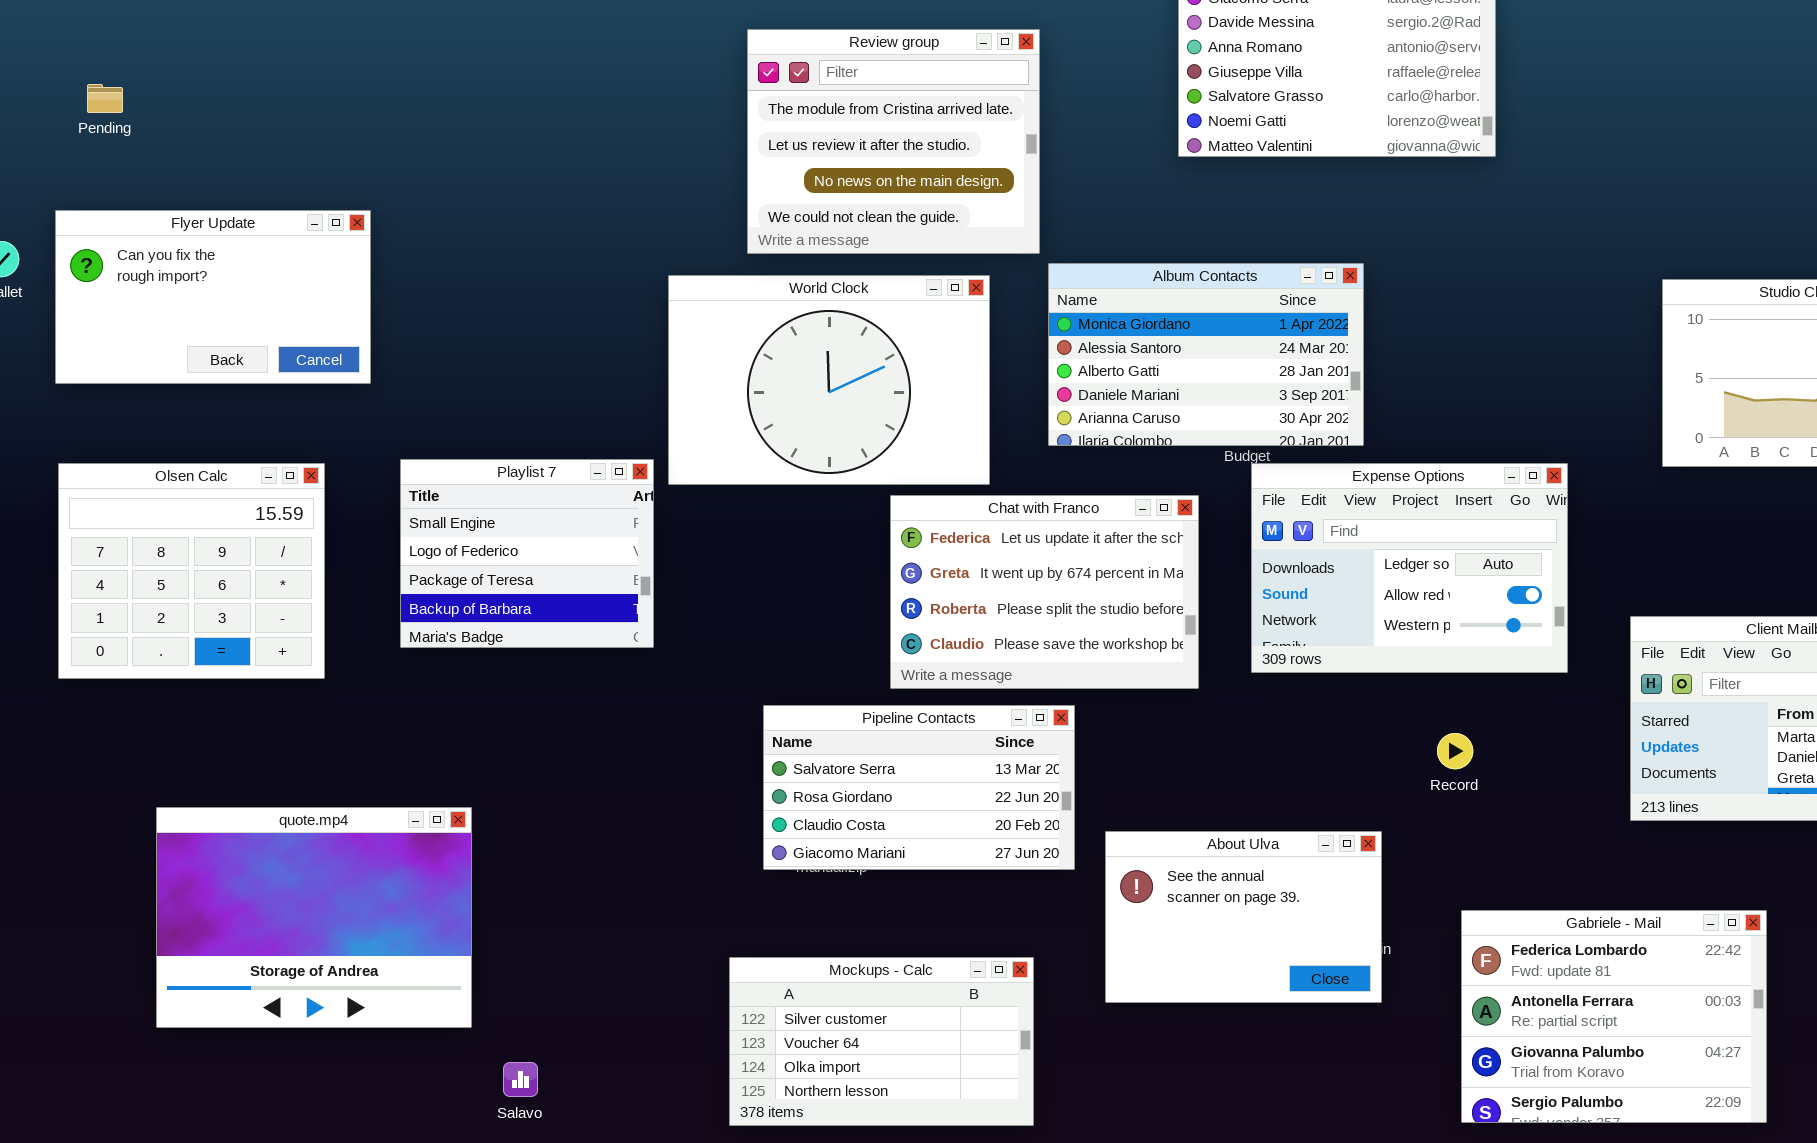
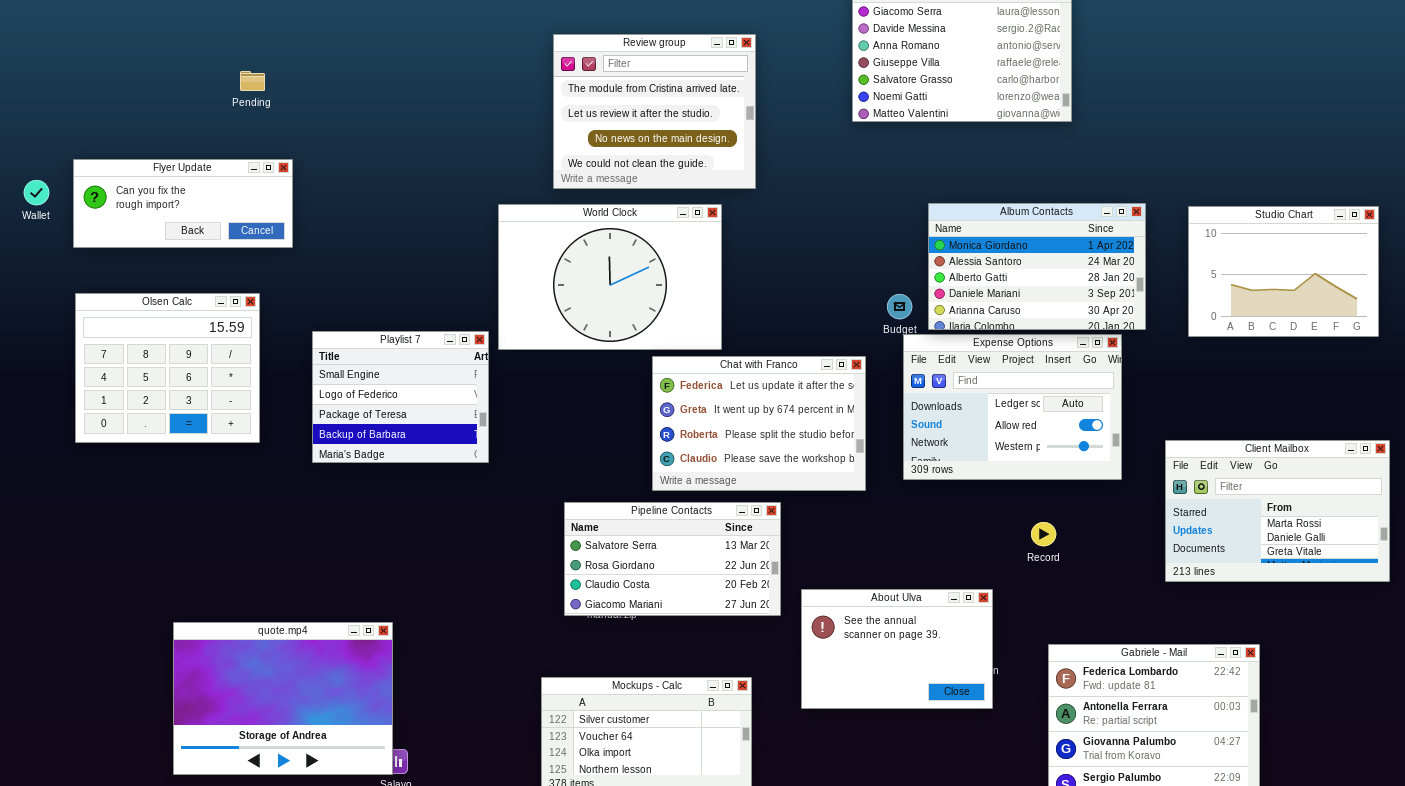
Pending: [87,84,123,113] -> [240,71,265,91], moved
Flyer Update: [55,210,371,384] -> [73,159,293,248], resized
Album Contacts: [1048,263,1364,446] -> [928,203,1146,330], moved
Olsen Calc: [58,463,325,679] -> [75,293,260,443], moved
quote.mp4: [156,807,472,1028] -> [173,622,393,775], moved

